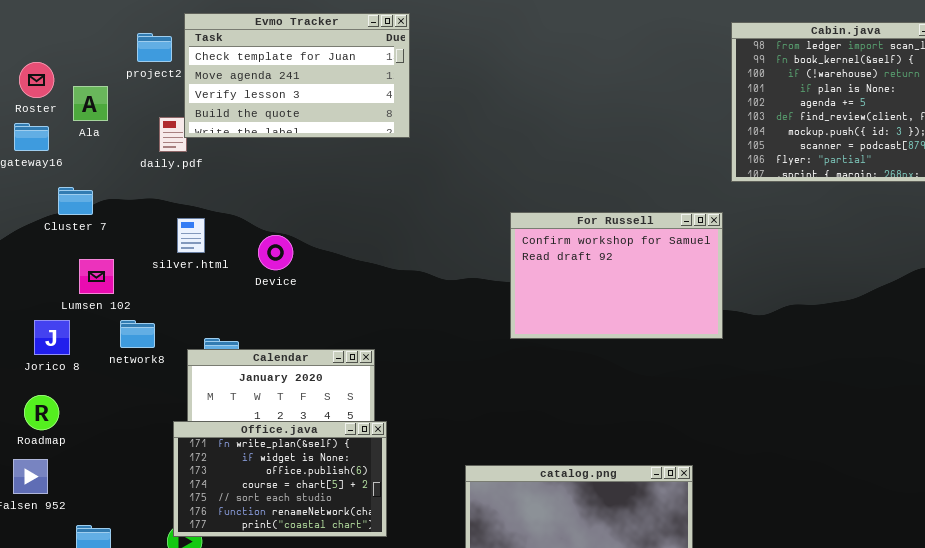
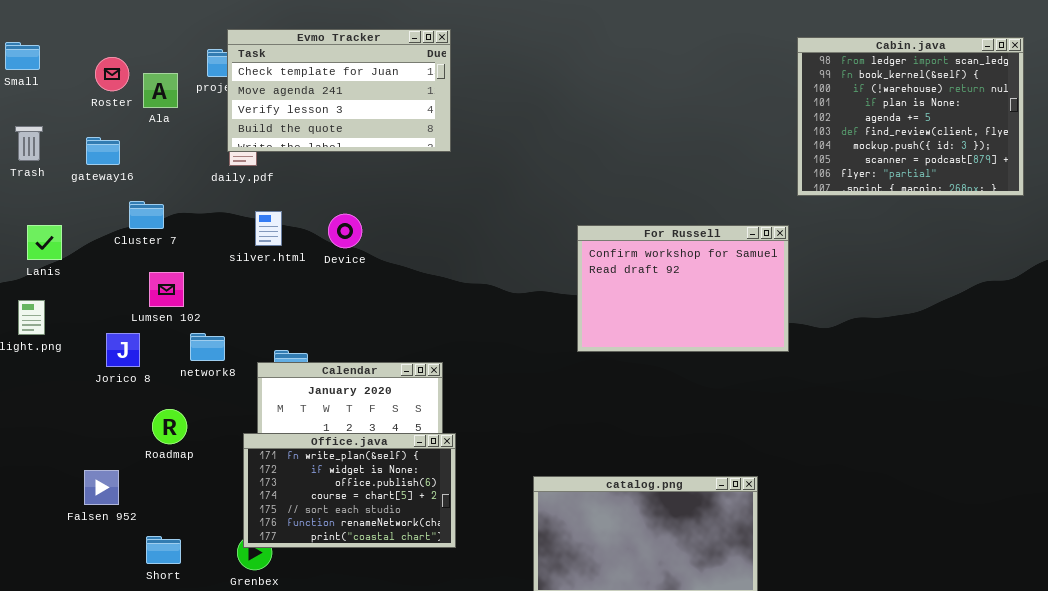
Evmo Tracker: [184,13,410,138] -> [227,29,451,152], moved
Roster: [19,62,54,98] -> [95,57,129,91], moved
Ala: [73,86,108,121] -> [143,73,178,108], moved
silver.html: [177,218,205,253] -> [255,211,282,246], moved
Device: [258,235,293,270] -> [328,214,362,248], moved
Roadmap: [24,395,59,430] -> [152,409,187,444], moved

